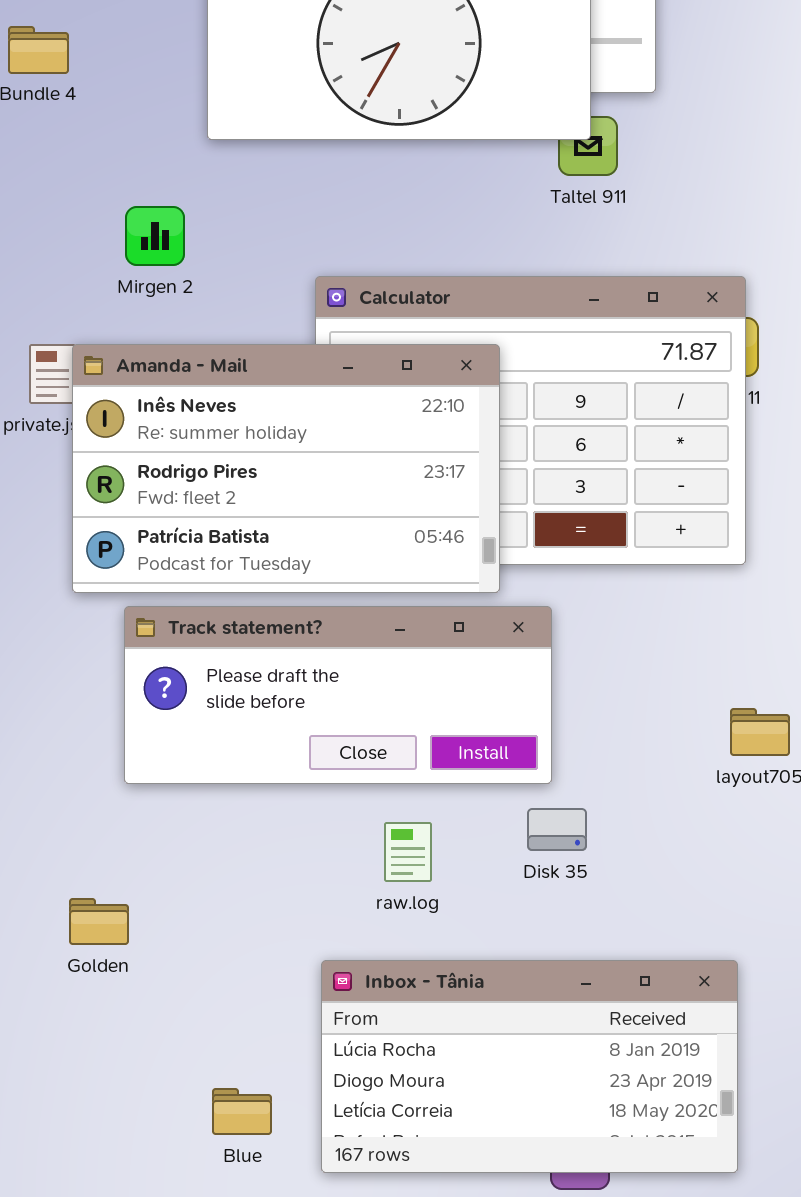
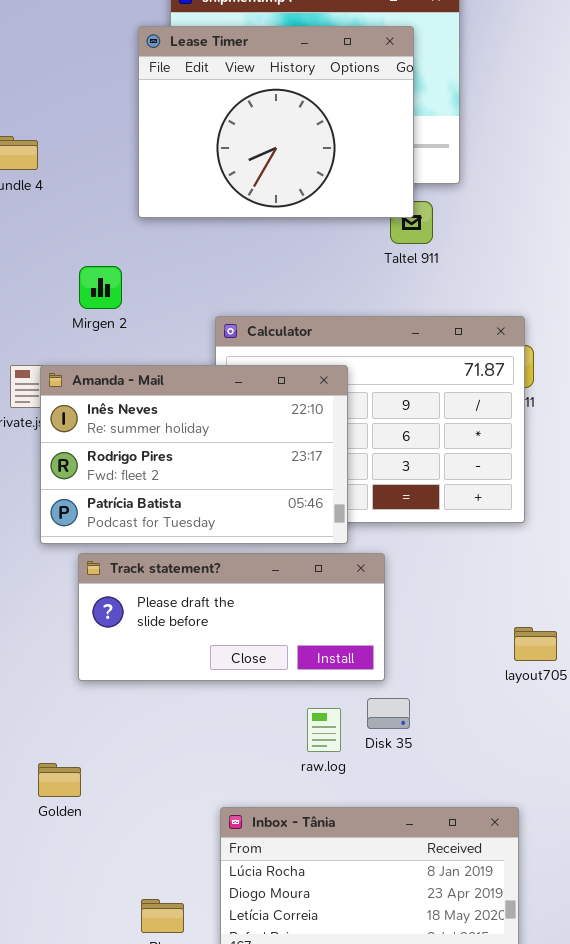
raw.log: [384,822,432,882] -> [307,708,341,752], moved

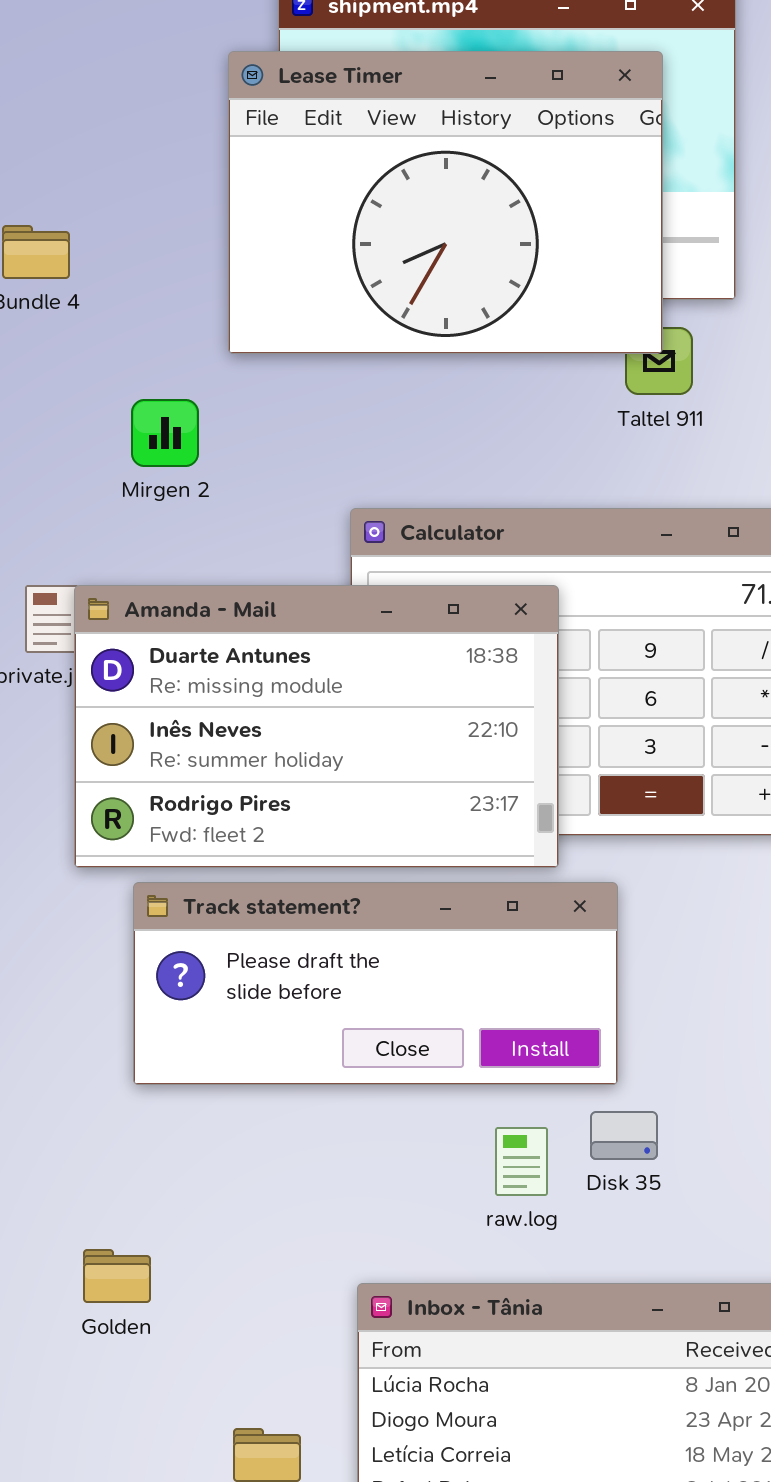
Mirgen 2: [79,266,122,309] -> [131,399,199,467], moved
Amanda - Mail: [40,365,348,544] -> [74,585,559,868], scrolled up 1 row
Golden: [38,763,81,797] -> [83,1249,151,1303], moved

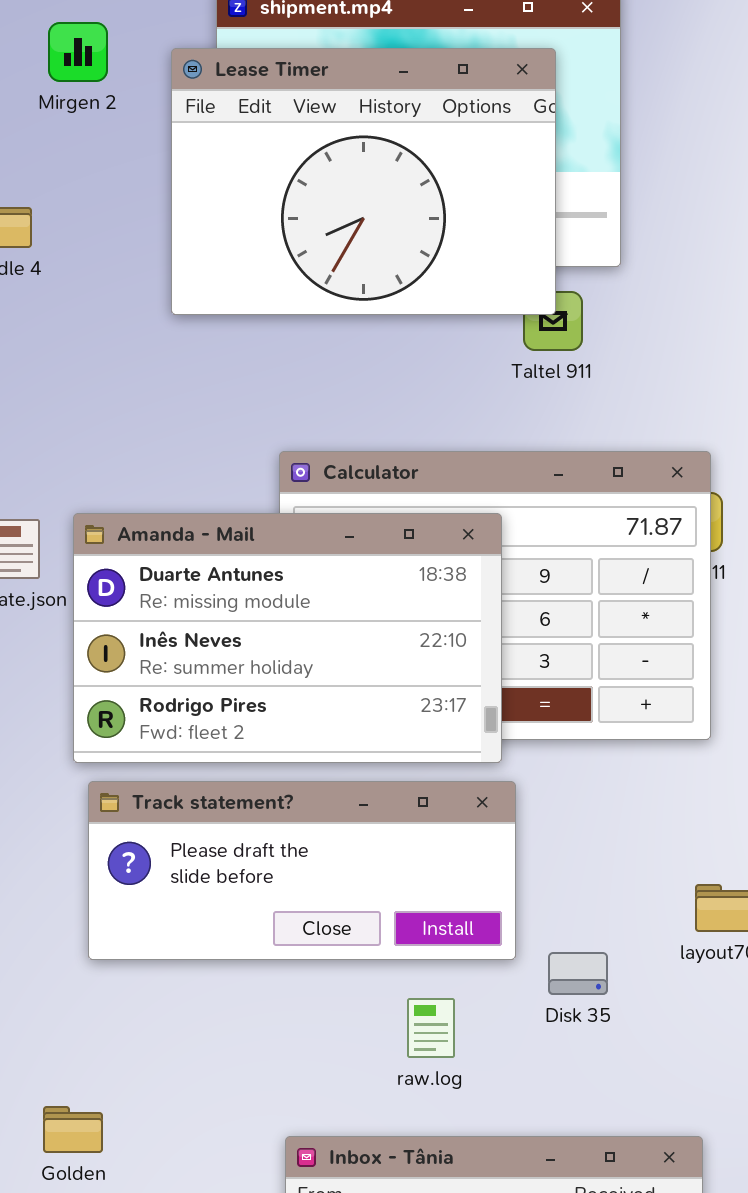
Mirgen 2: [131,399,199,467] -> [48,22,108,82], moved
Amanda - Mail: [74,585,559,868] -> [73,513,502,763], moved
Disk 35: [590,1111,658,1160] -> [548,952,608,995], moved

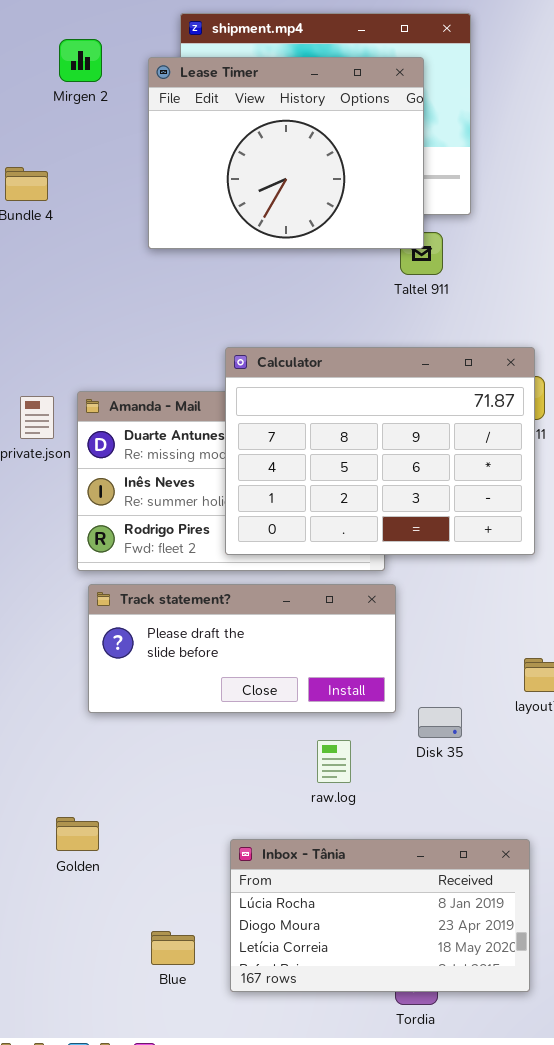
Calculator: [279,451,711,740] -> [225,347,535,555], raised

